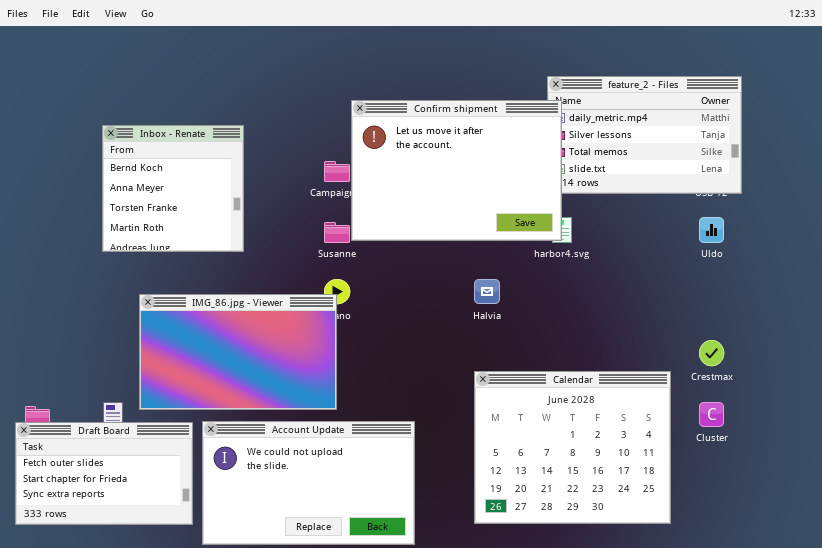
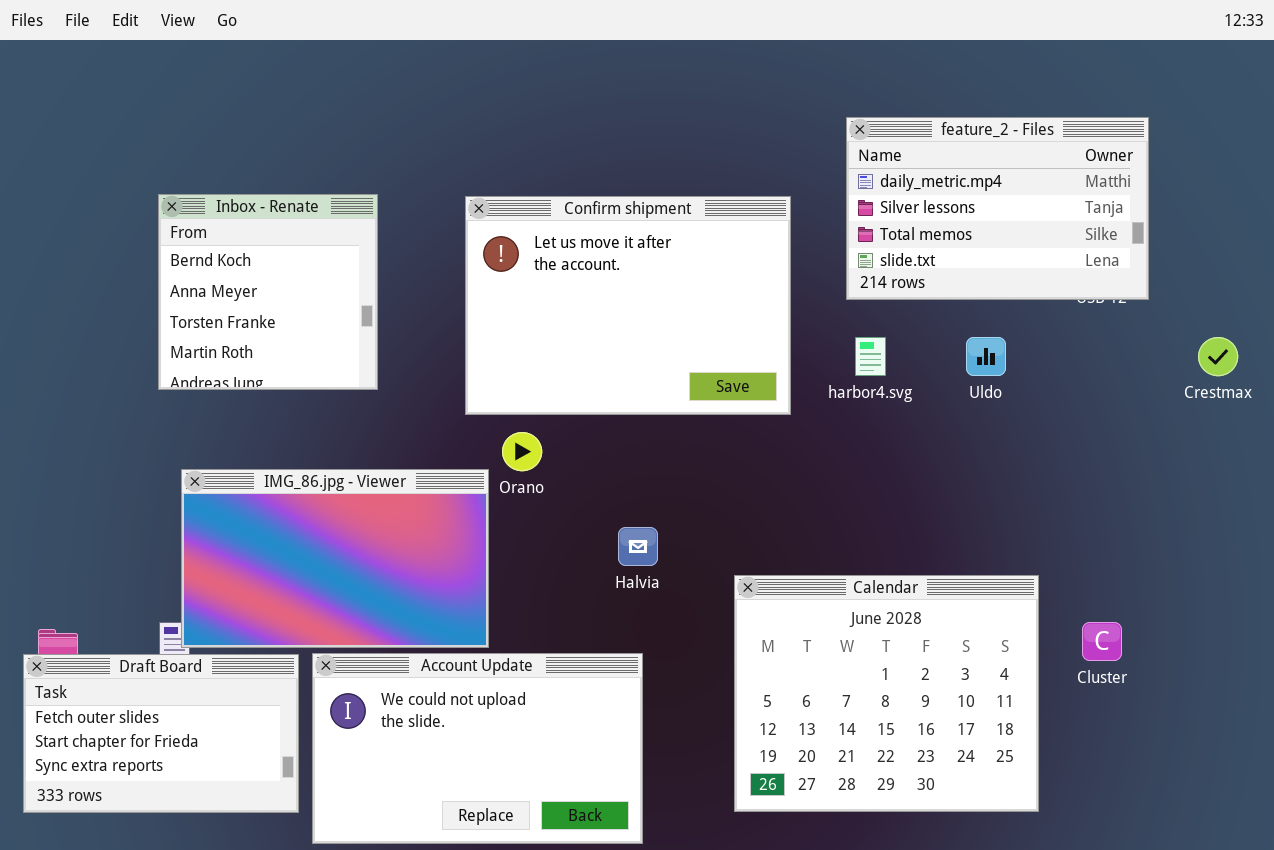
Confirm shipment: [351,100,562,241] -> [465,196,791,415], moved
Uldo: [699,217,724,243] -> [966,337,1006,376], moved
Halvia: [474,279,500,304] -> [618,527,658,566], moved
IMG_86.jpg - Viewer: [139,294,337,410] -> [181,469,489,648], moved
Crestmax: [699,340,724,366] -> [1198,337,1238,376], moved

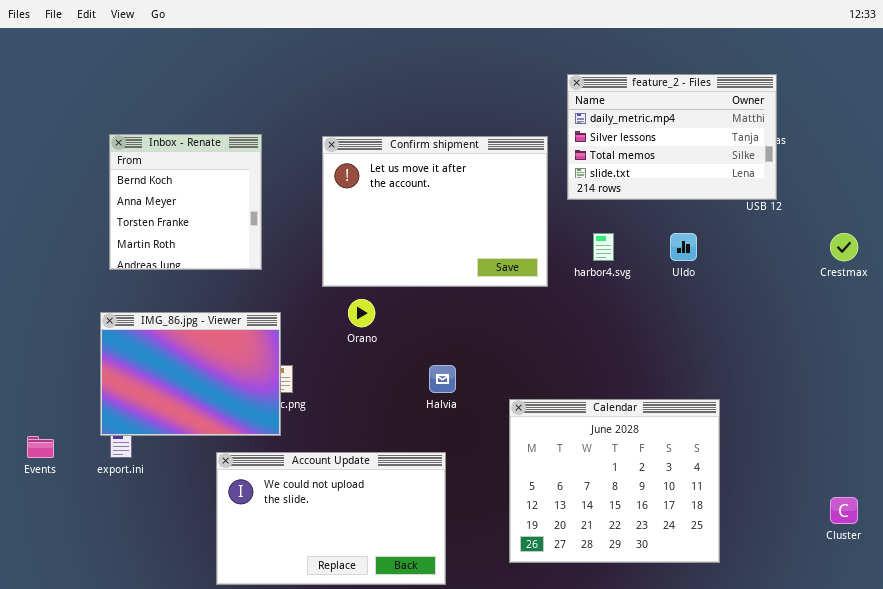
feature_2 - Files: [846,117,1149,300] -> [567,74,777,200], moved
IMG_86.jpg - Viewer: [181,469,489,648] -> [100,312,281,436], moved, resized
Cluster: [1082,622,1122,661] -> [830,497,858,524], moved
Draft Board: [23,654,299,813] -> none, closed

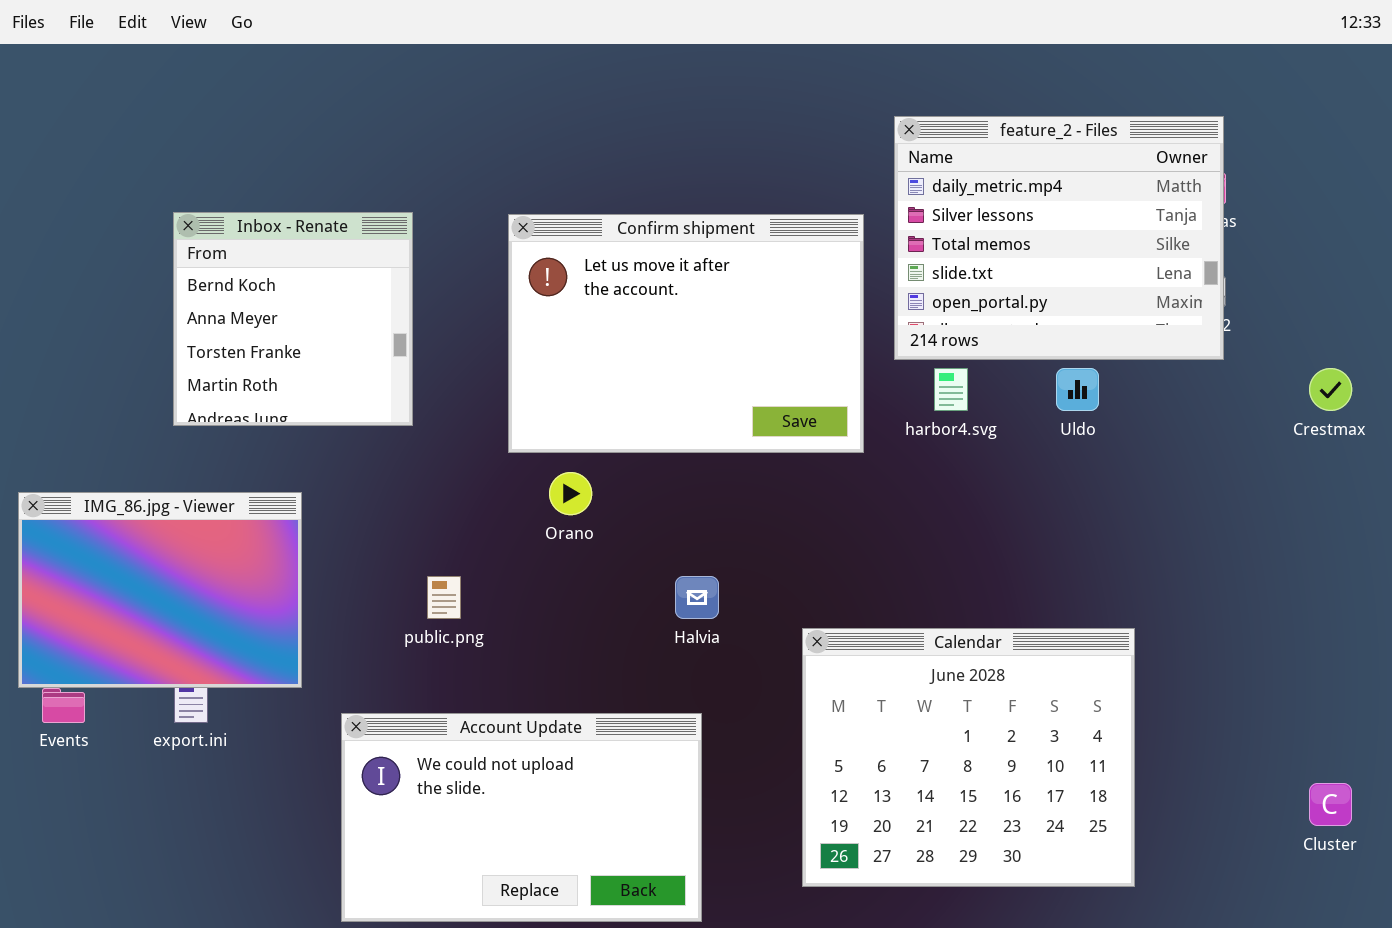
feature_2 - Files: [567,74,777,200] -> [894,116,1224,360], resized
IMG_86.jpg - Viewer: [100,312,281,436] -> [18,492,302,688], moved

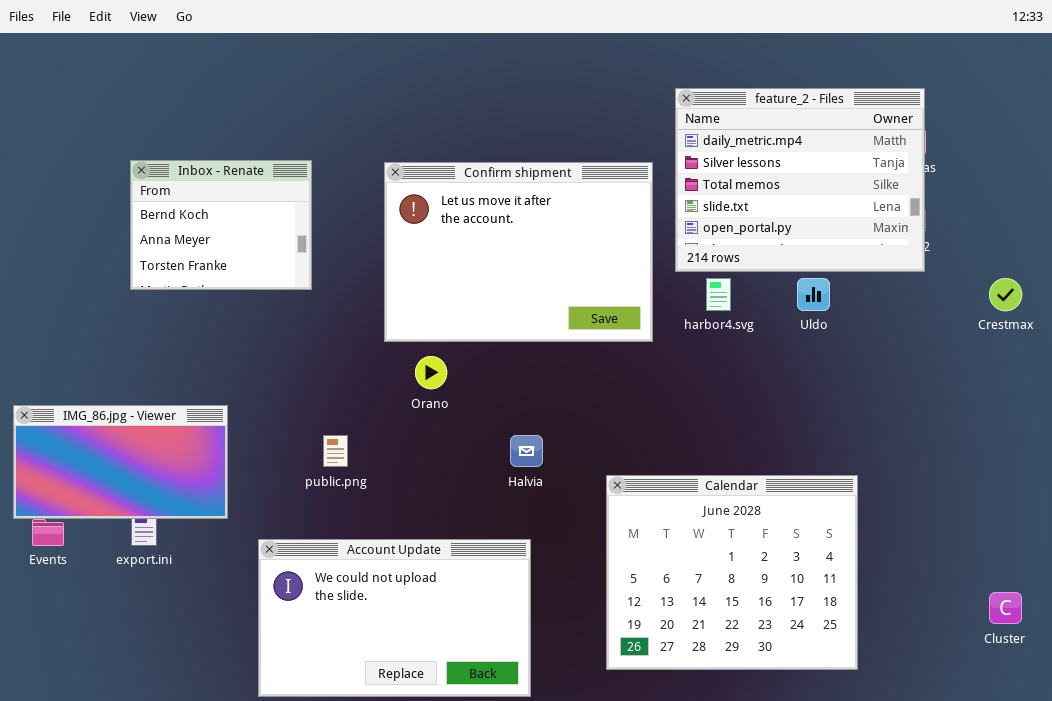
Inbox - Renate: [173,212,413,426] -> [130,160,312,290], resized
IMG_86.jpg - Viewer: [18,492,302,688] -> [13,405,228,519], resized

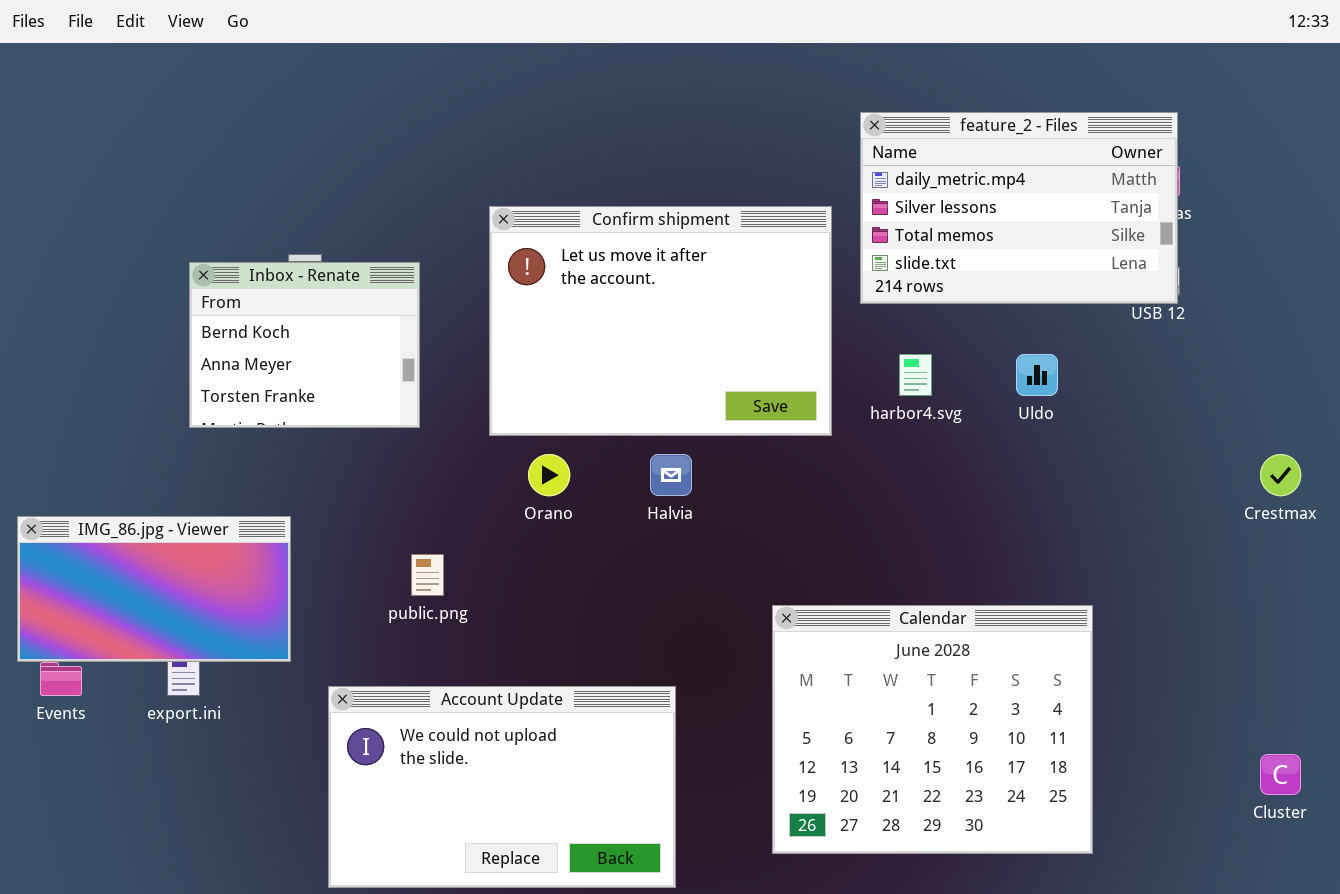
feature_2 - Files: [675,88,925,272] -> [860,112,1178,304], resized
Inbox - Renate: [130,160,312,290] -> [189,262,420,428], moved
Crestmax: [989,278,1022,311] -> [1260,454,1301,496], moved
Halvia: [510,435,543,467] -> [650,454,692,496], moved

